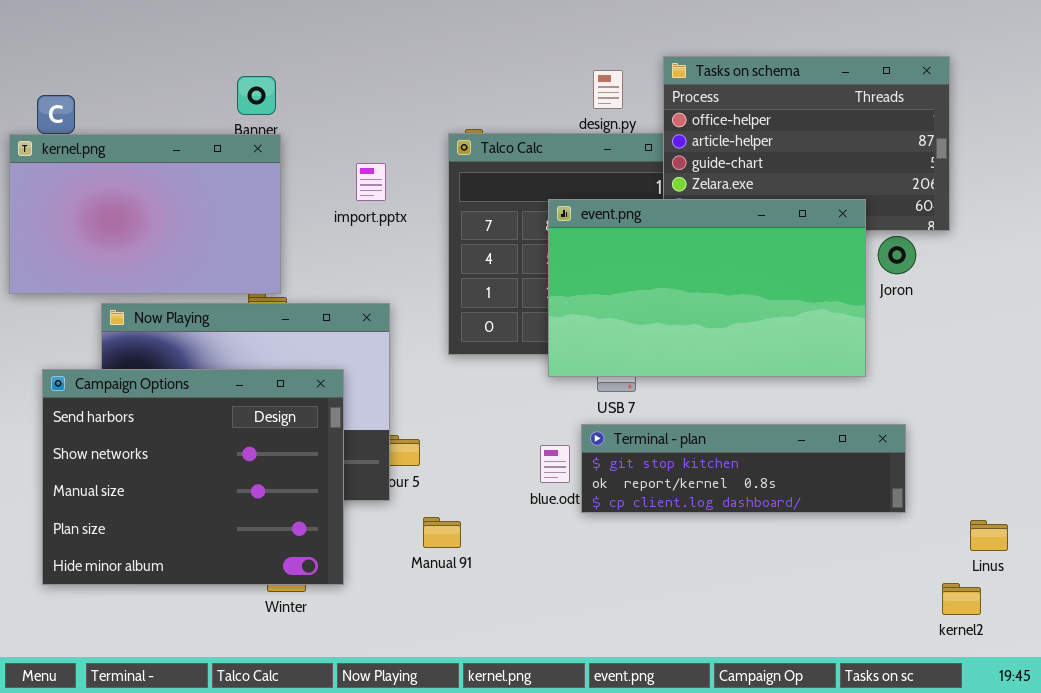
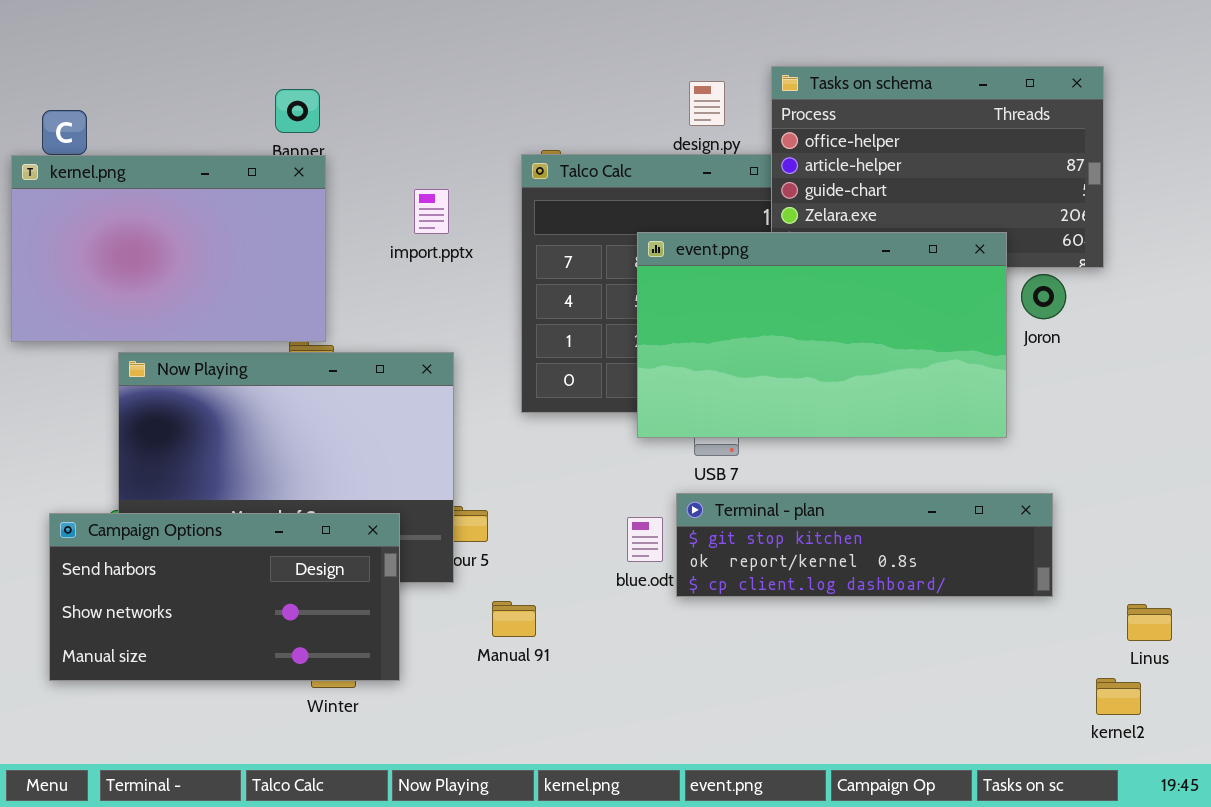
Campaign Options: [42,369,344,585] -> [49,513,400,681], resized

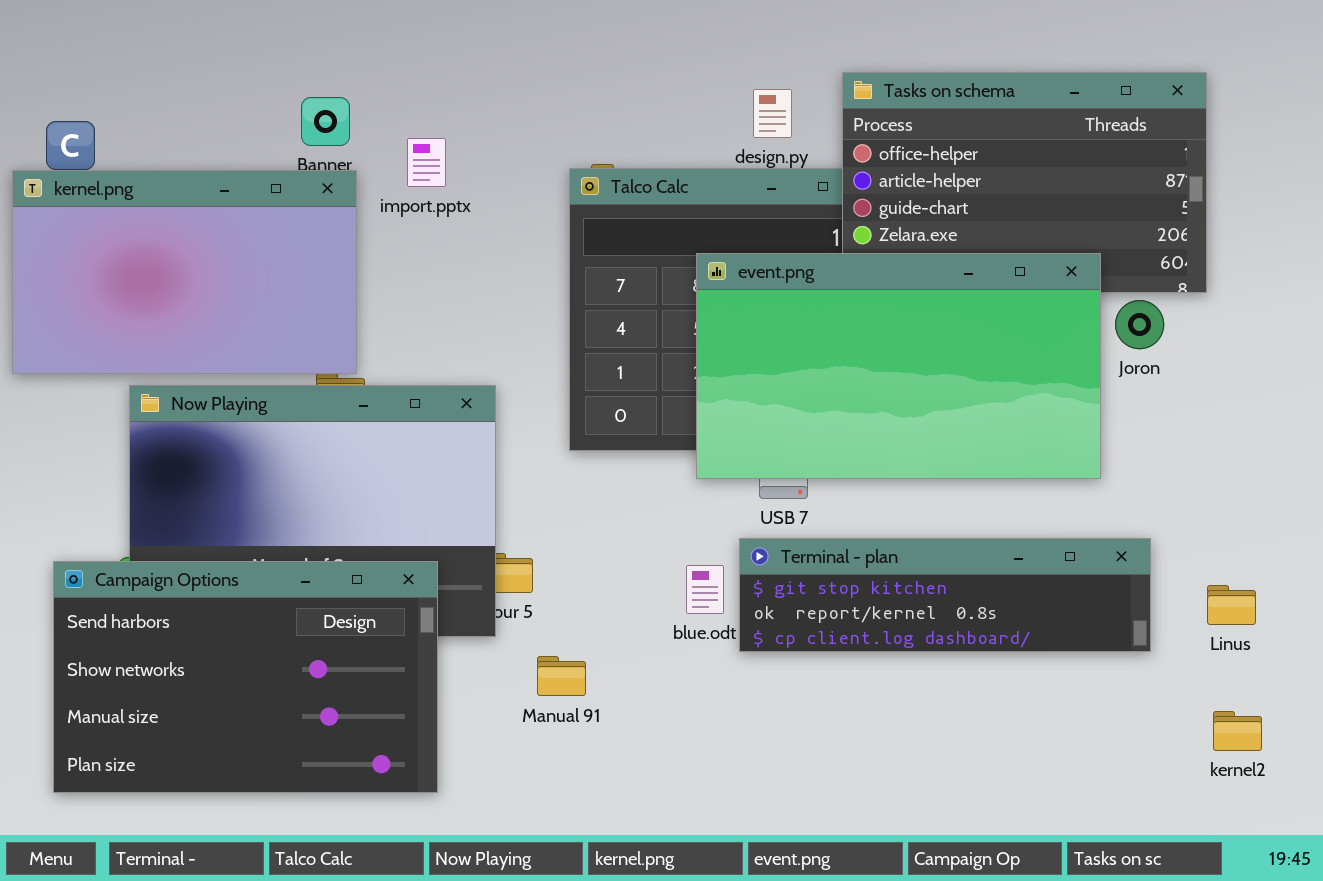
import.pptx: [414,189,449,234] -> [407,138,446,187], moved
Campaign Options: [49,513,400,681] -> [53,561,438,793], resized
Linus: [1127,604,1172,641] -> [1207,585,1256,625], moved
kernel2: [1096,678,1141,715] -> [1213,711,1262,751], moved

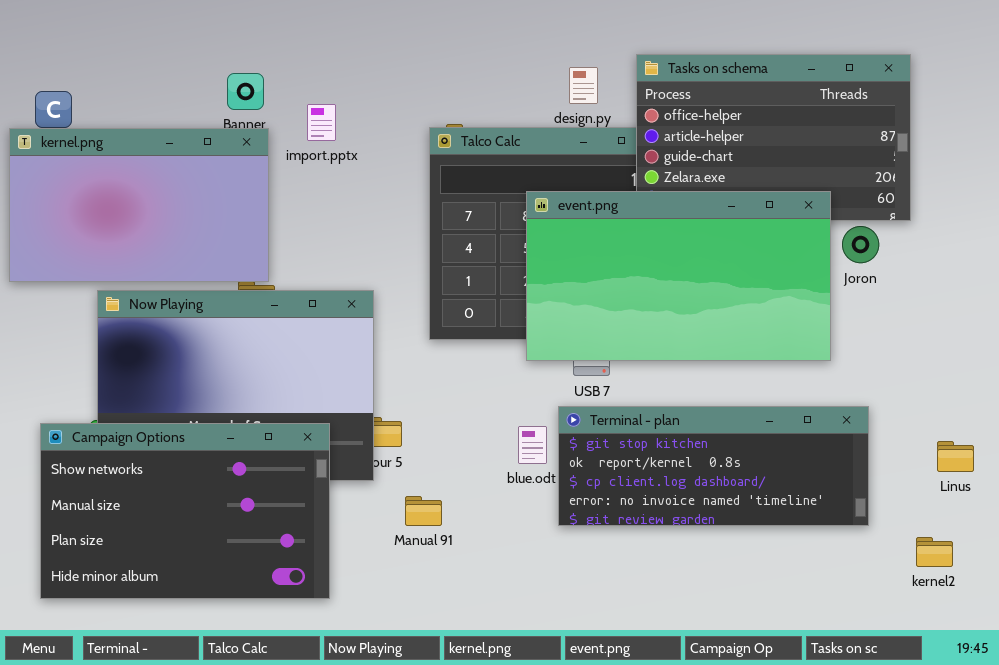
Terminal - plan: [739,538,1151,652] -> [558,406,869,526], resized
Campaign Options: [53,561,438,793] -> [40,423,330,599], scrolled down 1 row
Linus: [1207,585,1256,625] -> [937,441,974,472], moved

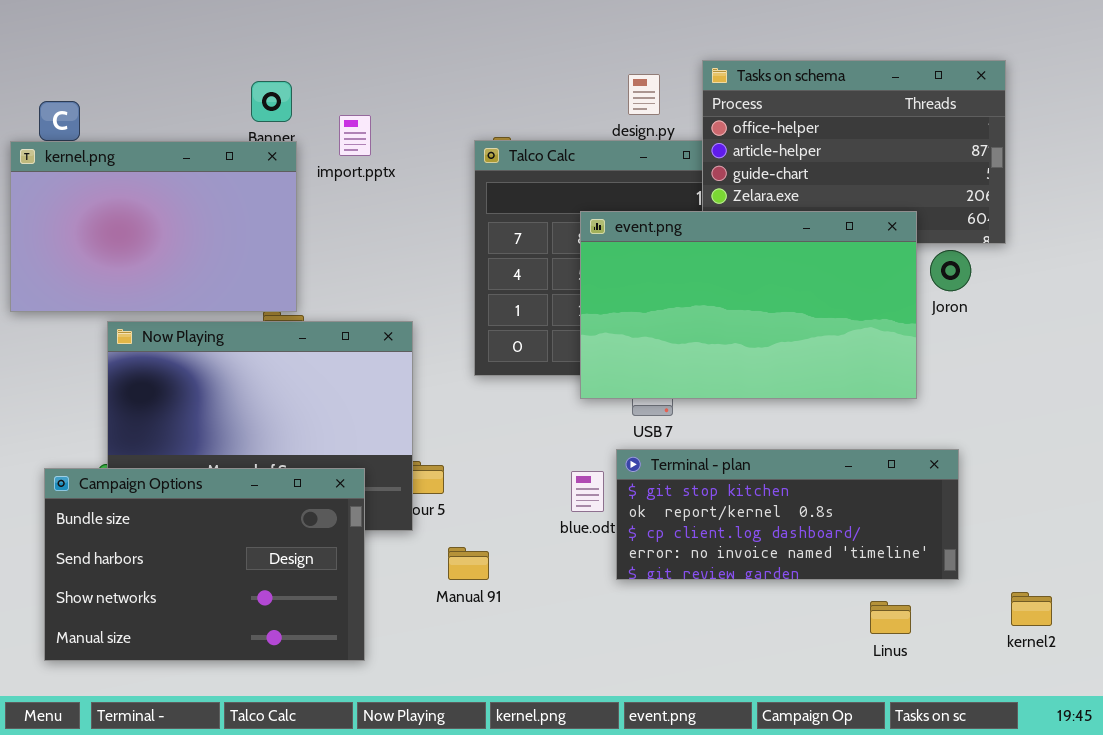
Campaign Options: [40,423,330,599] -> [44,468,365,661], scrolled up 2 rows
Linus: [937,441,974,472] -> [870,601,911,634], moved

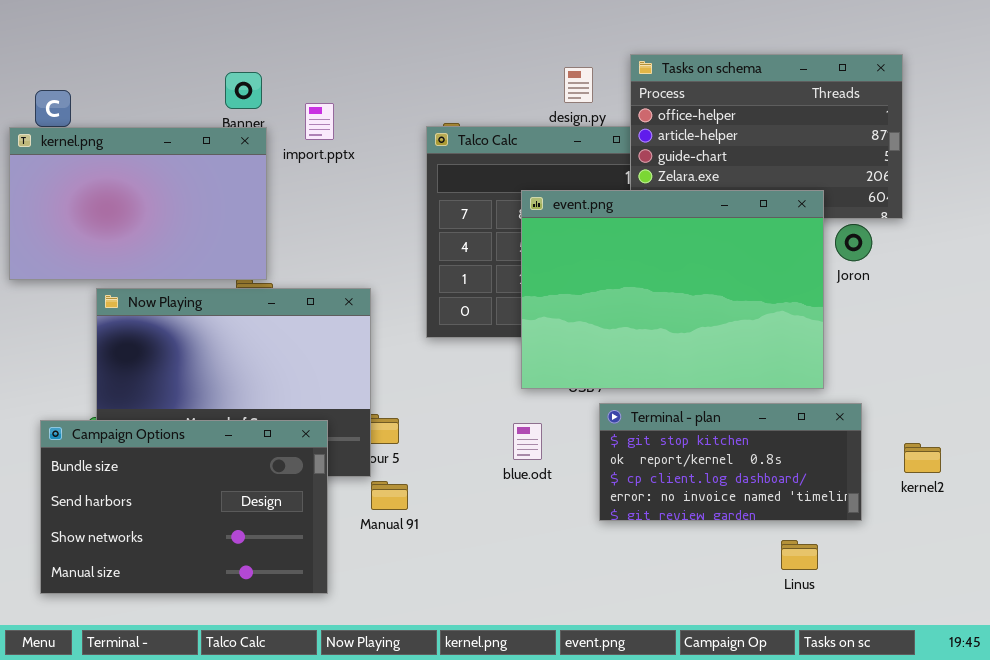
event.png: [580,211,917,399] -> [521,190,824,389], resized
Terminal - plan: [616,449,959,580] -> [599,403,862,521], resized
Manual 91: [448,547,489,580] -> [371,481,408,510], moved
kernel2: [1011,592,1052,626] -> [904,443,941,473], moved

